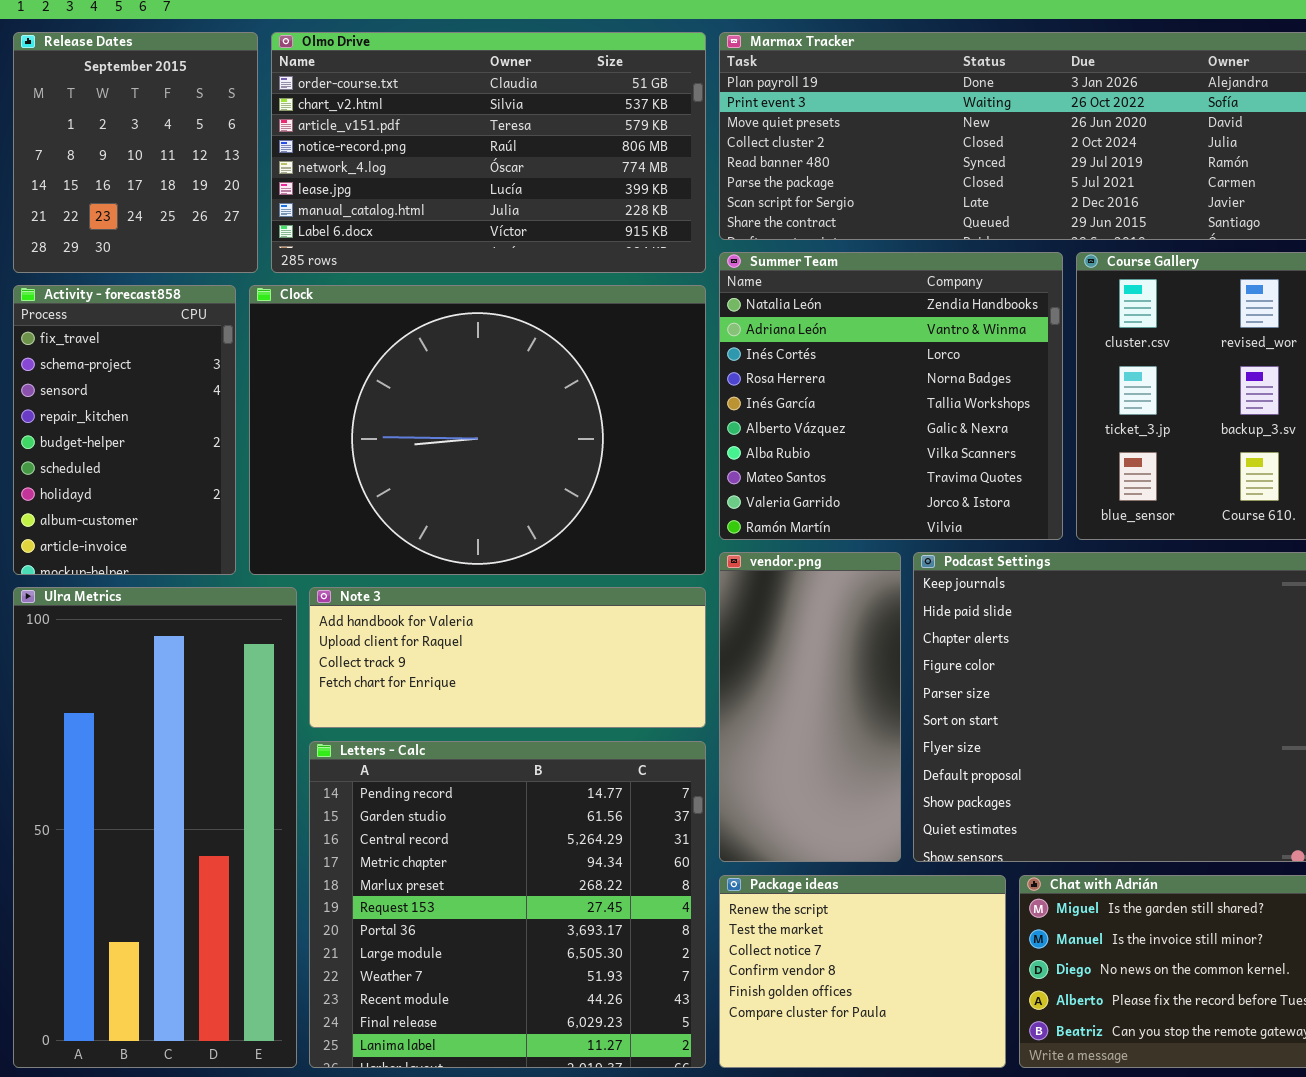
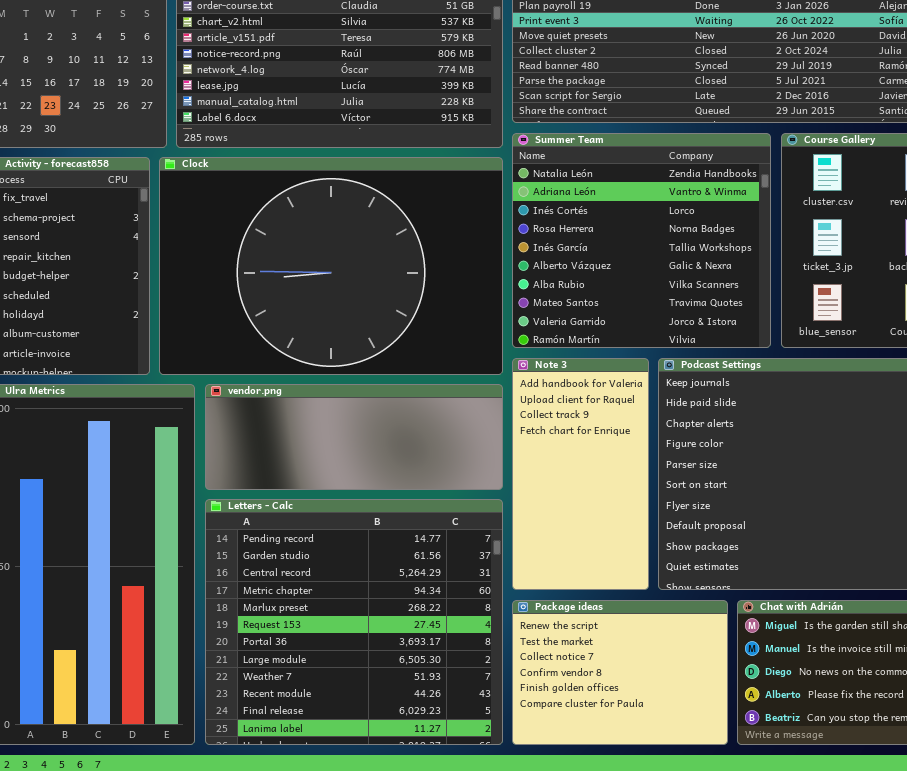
vendor.png: [719,552,901,862] -> [205,384,503,490], moved, resized
Note 3: [309,587,706,728] -> [512,358,649,590], moved, resized

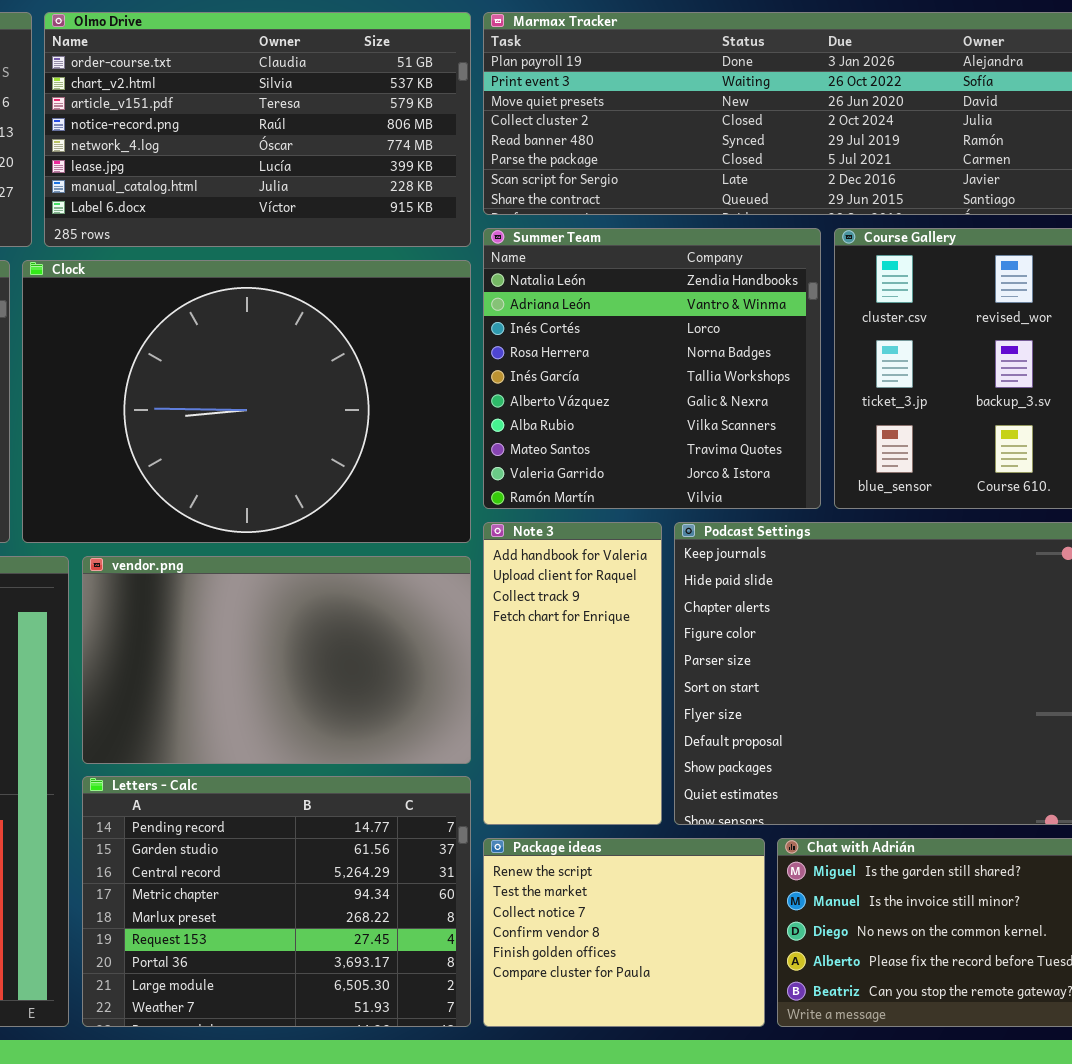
vendor.png: [205,384,503,490] -> [82,556,471,764], resized
Letters - Calc: [205,499,503,745] -> [82,776,471,1027], resized

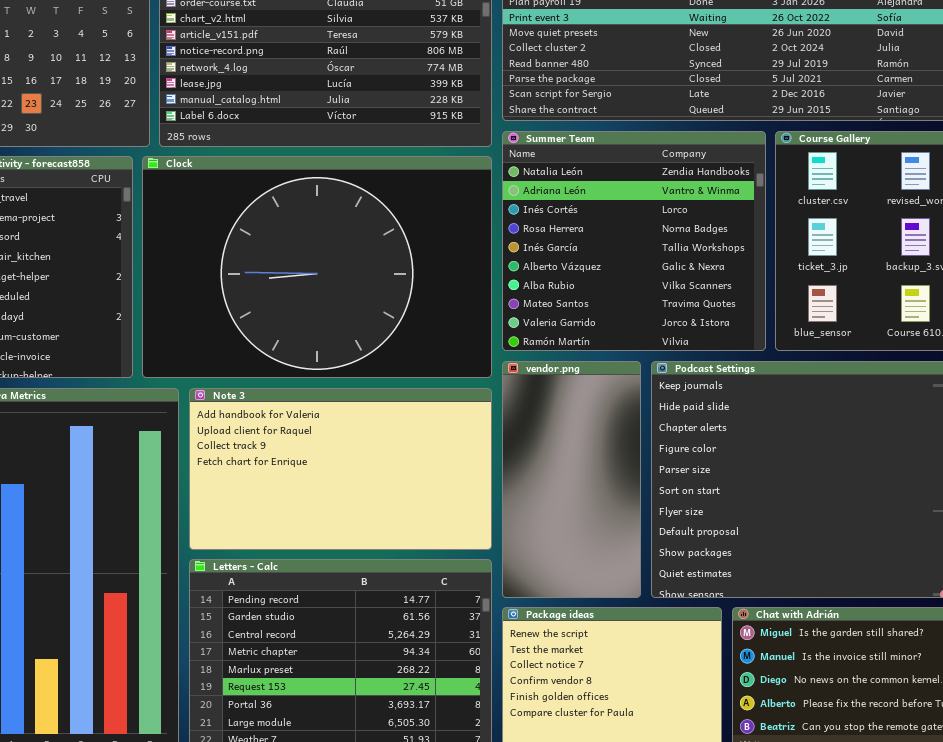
Note 3: [483,522,662,825] -> [189,388,492,550], moved, resized
vendor.png: [82,556,471,764] -> [502,361,641,598], moved, resized

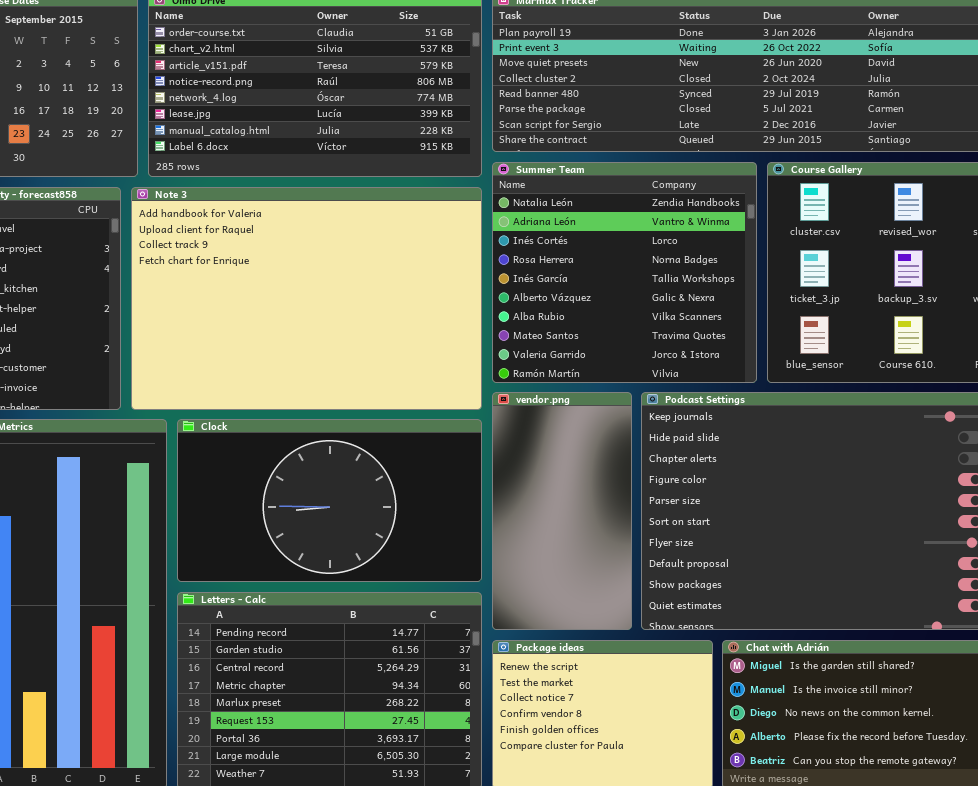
Clock: [142,156,492,378] -> [177,419,482,582], moved, resized
Note 3: [189,388,492,550] -> [131,187,482,410], moved, resized

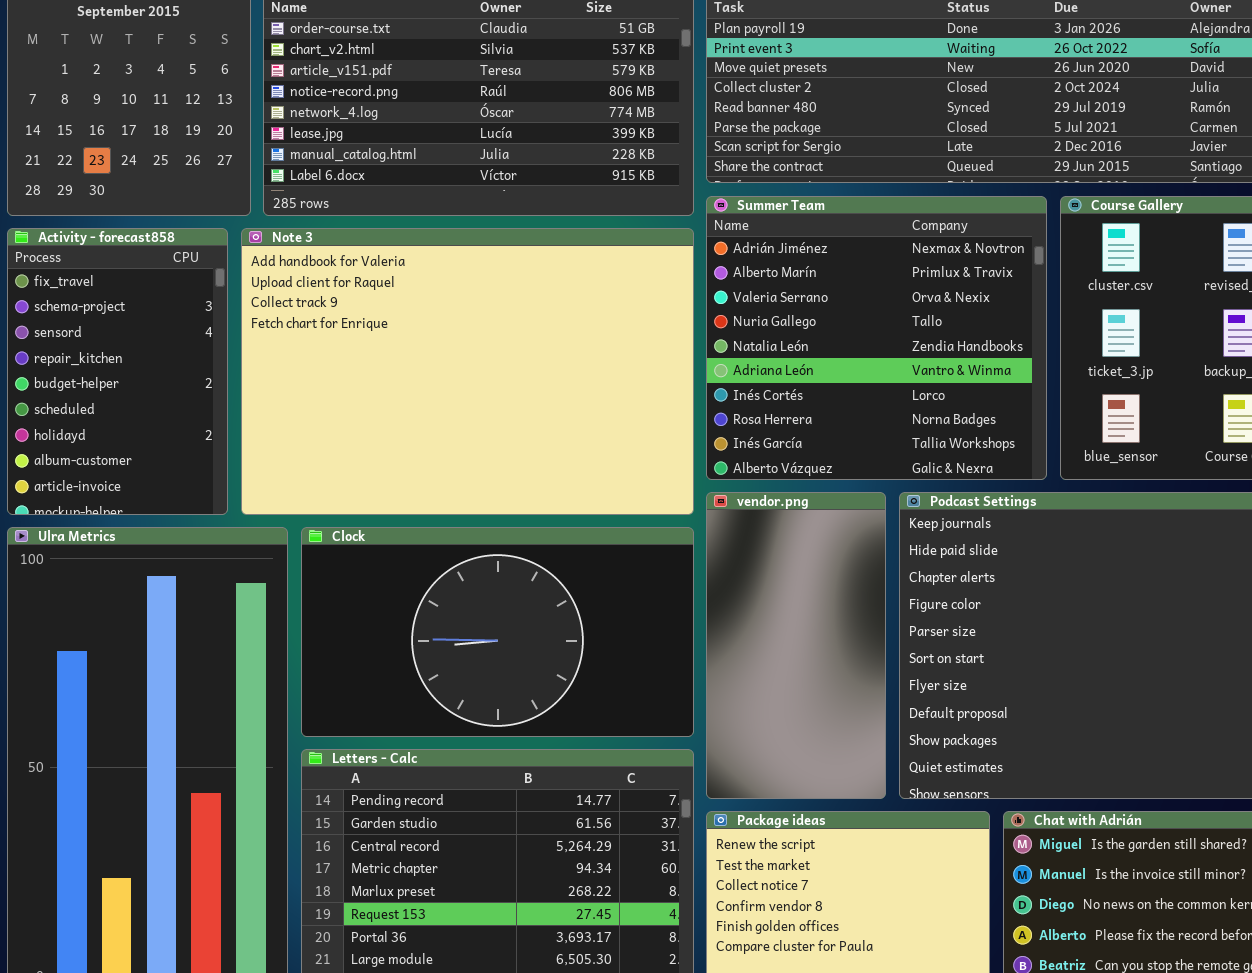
Summer Team: [492,162,757,383] -> [706,196,1047,480], scrolled up 4 rows

